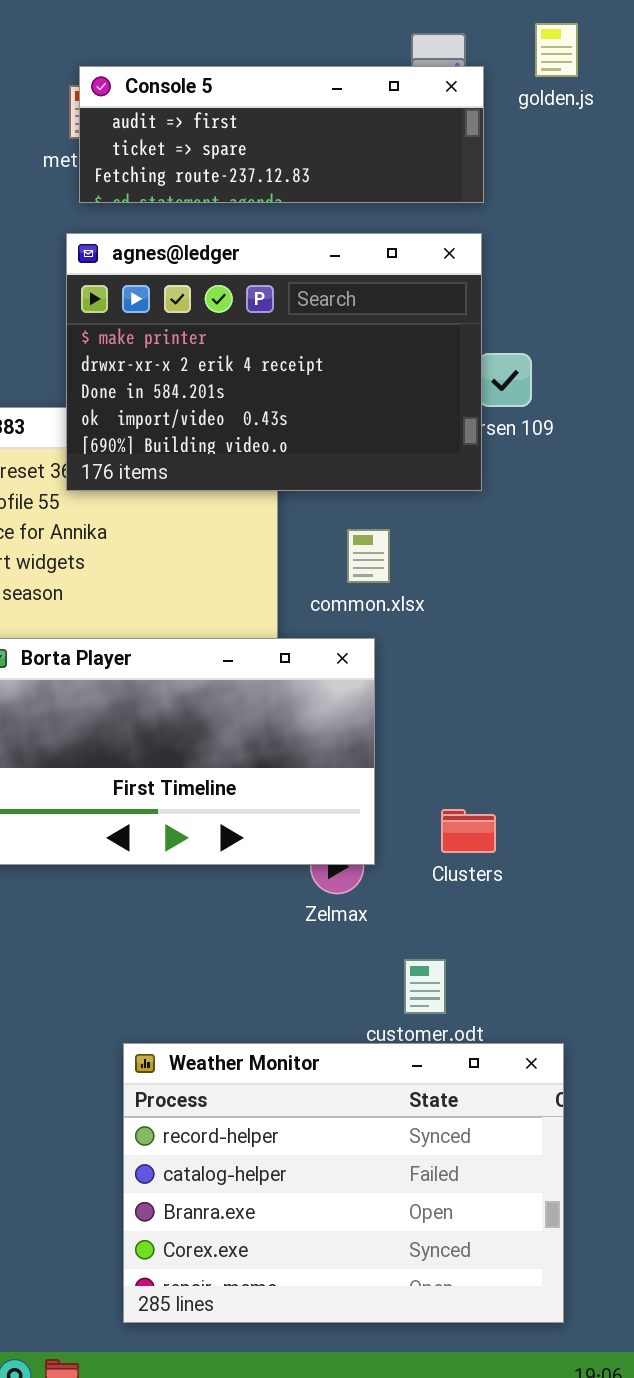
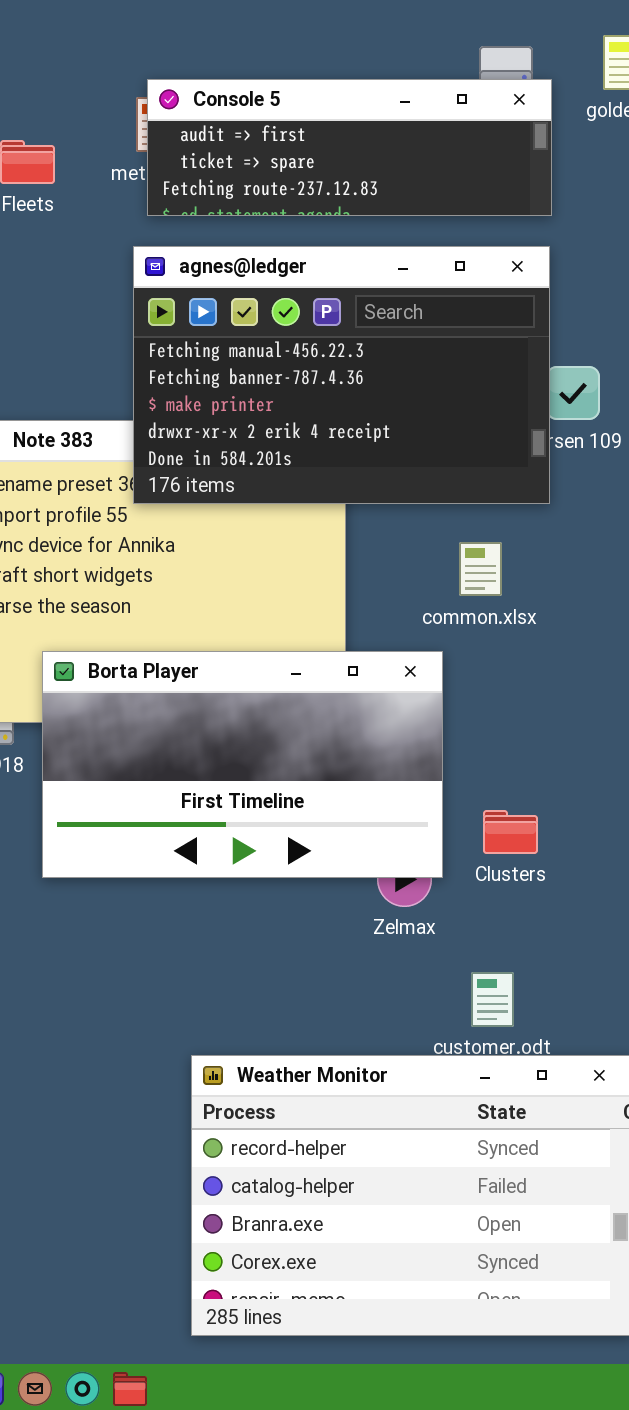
agnes@ledger: [66,233,482,491] -> [133,246,550,504], scrolled up 2 rows
common.xlsx: [347,529,390,583] -> [459,542,502,596], moved
Clusters: [441,809,496,853] -> [483,810,538,854], moved

